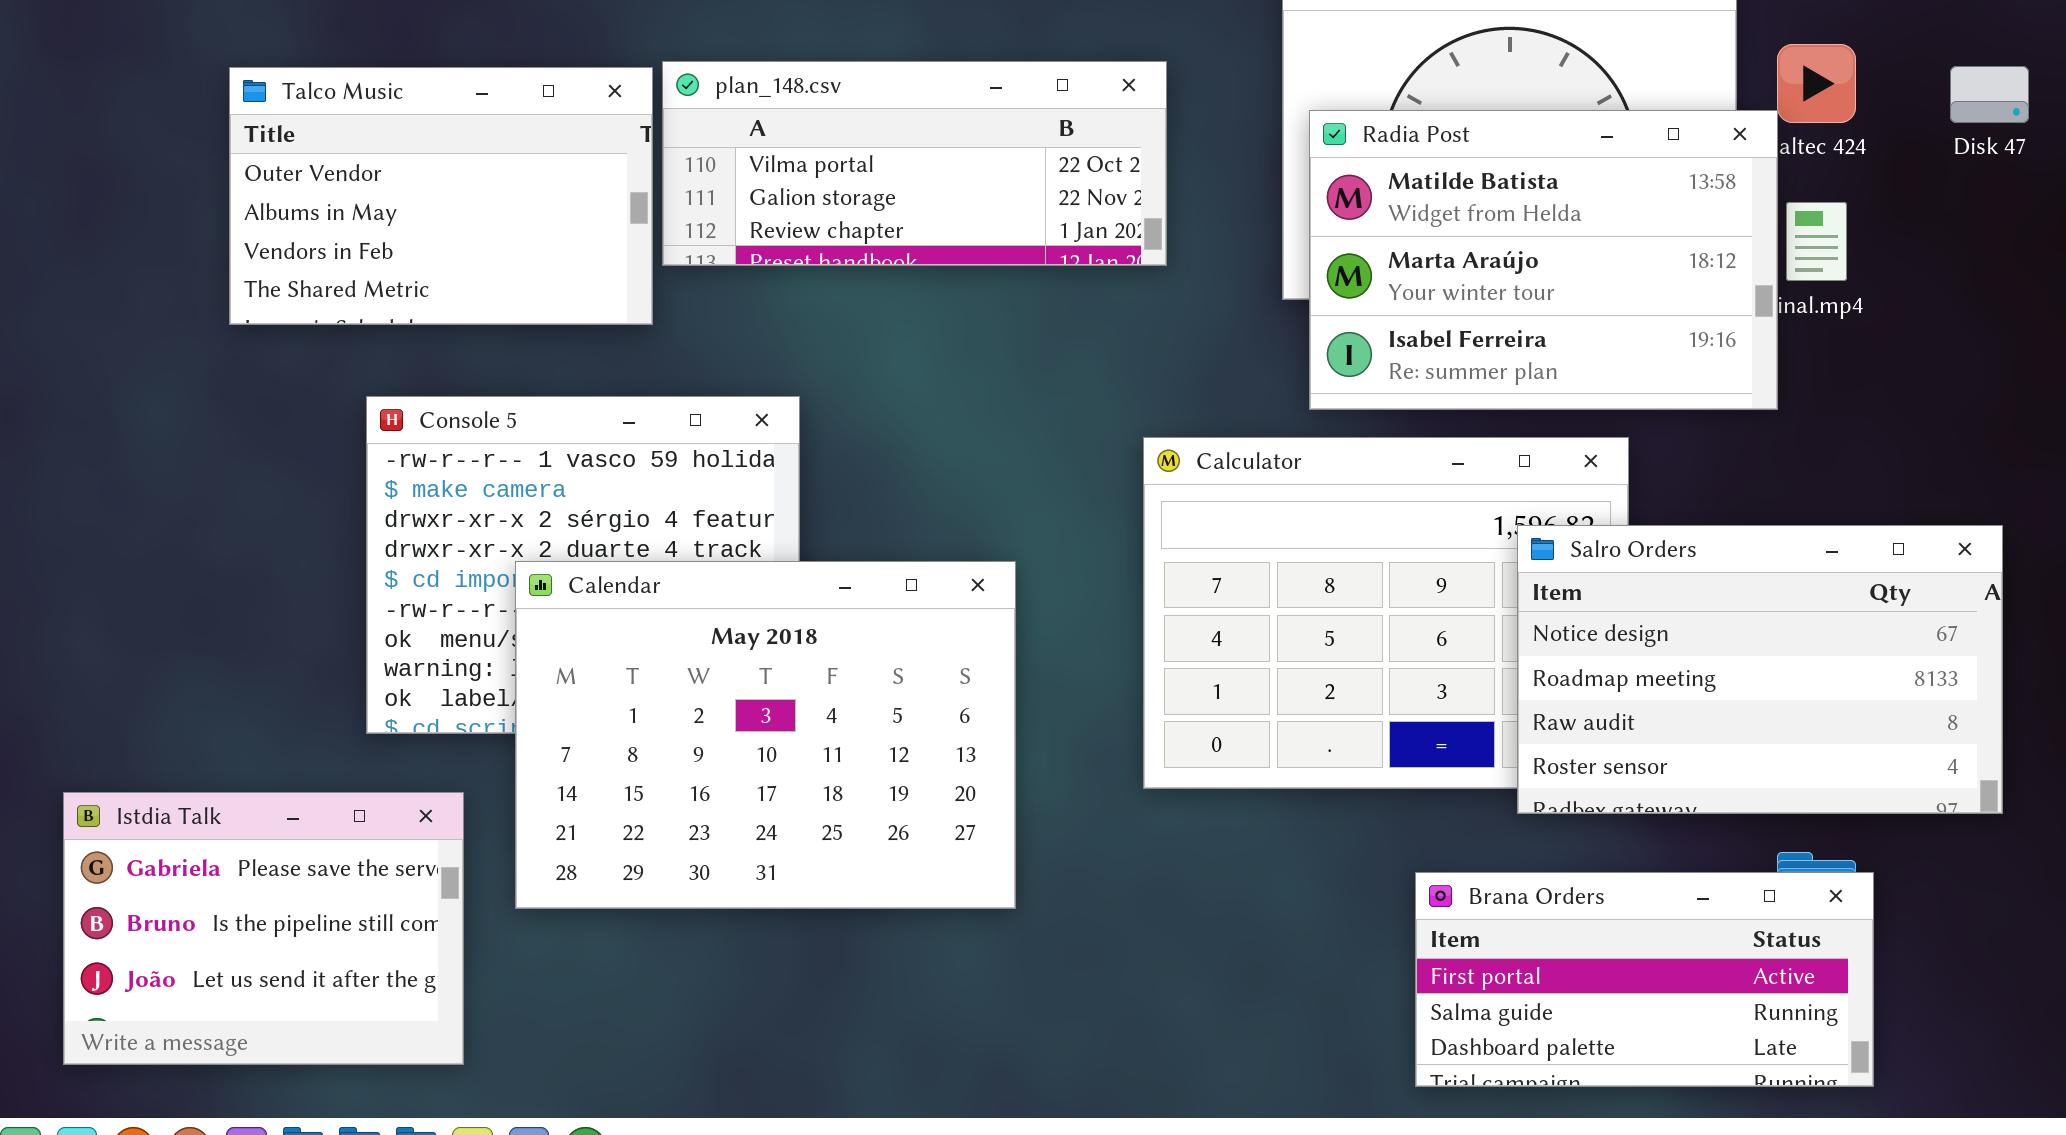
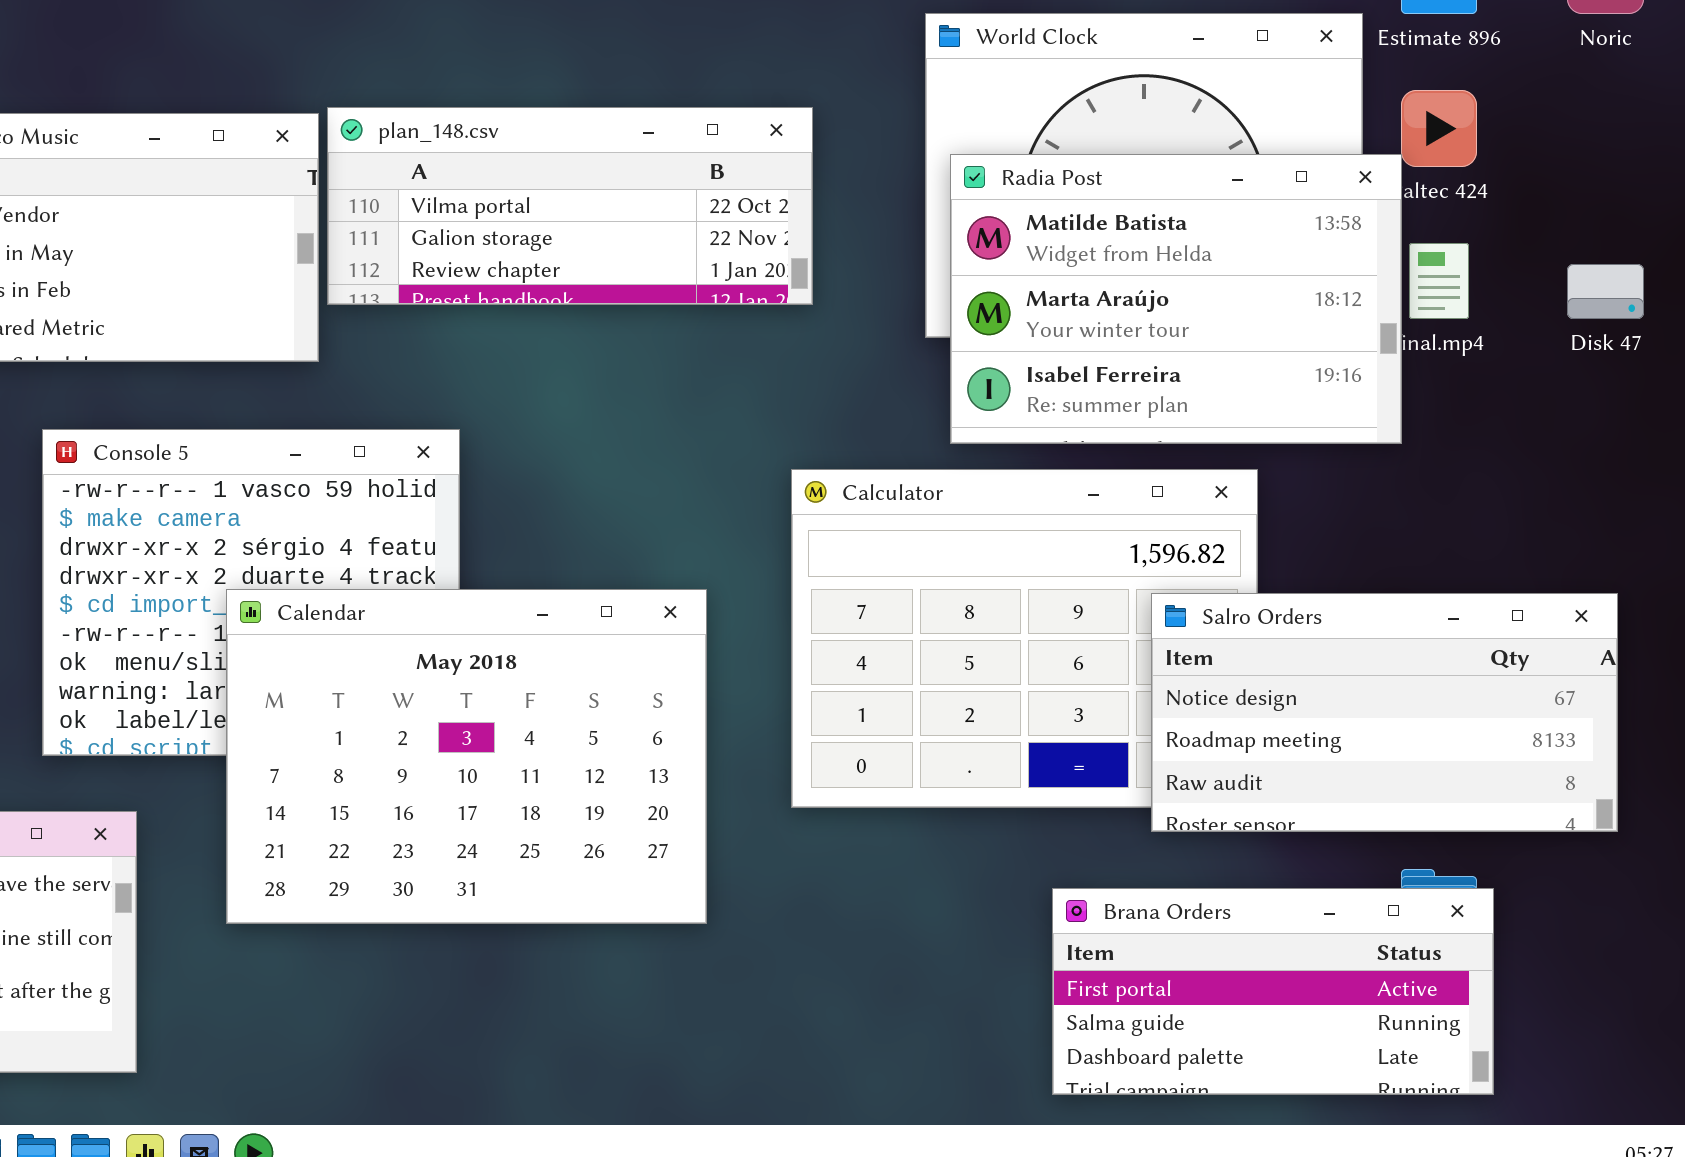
Disk 47: [1950,66,2029,123] -> [1567,264,1644,319], moved
Salro Orders: [1517,525,2003,814] -> [1151,593,1618,832], resized
Calendar: [515,561,1016,909] -> [226,589,707,924], moved

